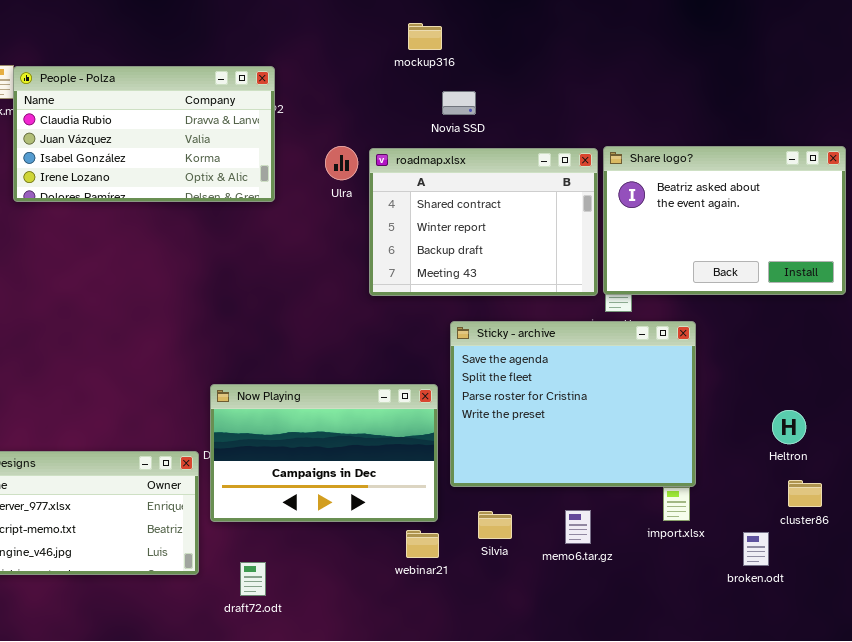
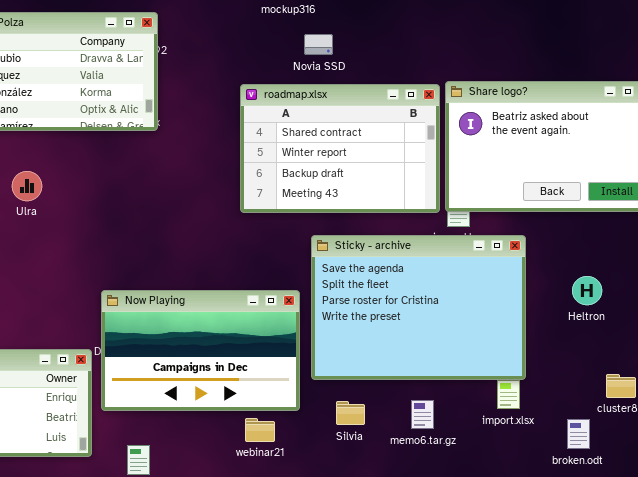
Ulra: [325,146,358,180] -> [12,171,42,201], moved
Heltron: [772,410,806,444] -> [572,276,602,305], moved
webinar21: [406,530,439,558] -> [245,418,275,442], moved

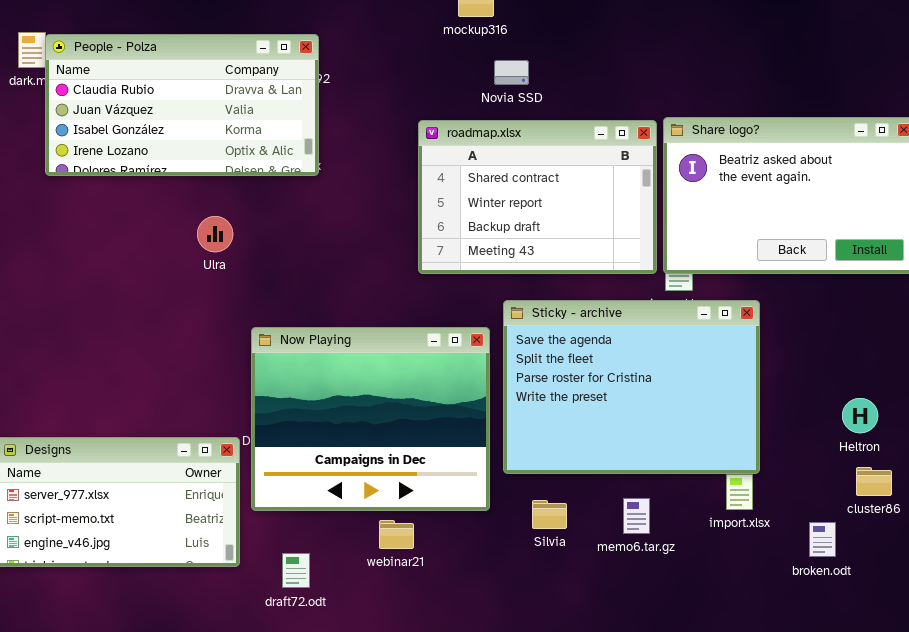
Ulra: [12,171,42,201] -> [197,216,233,252], moved
Heltron: [572,276,602,305] -> [842,398,878,433], moved
Now Playing: [101,290,300,411] -> [251,327,490,511], resized
webinar21: [245,418,275,442] -> [379,520,414,549], moved

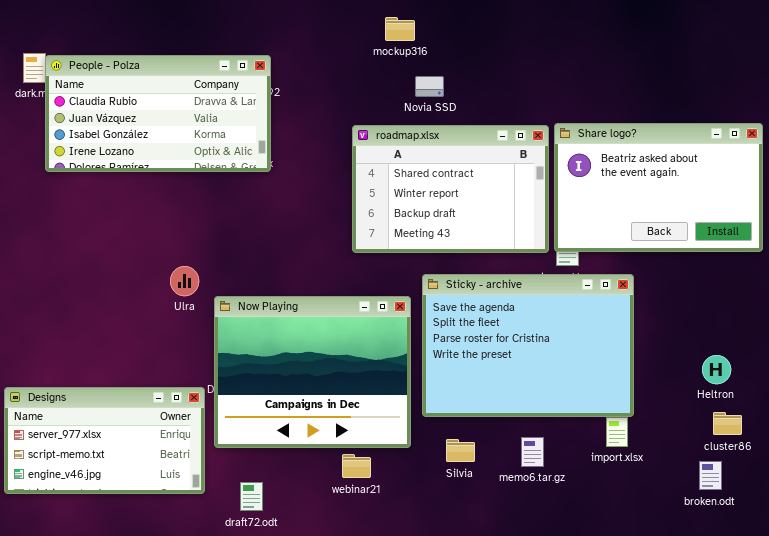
Ulra: [197,216,233,252] -> [170,266,199,296], moved
webinar21: [379,520,414,549] -> [342,454,371,478], moved
broken.odt: [809,522,836,557] -> [699,461,722,490], moved

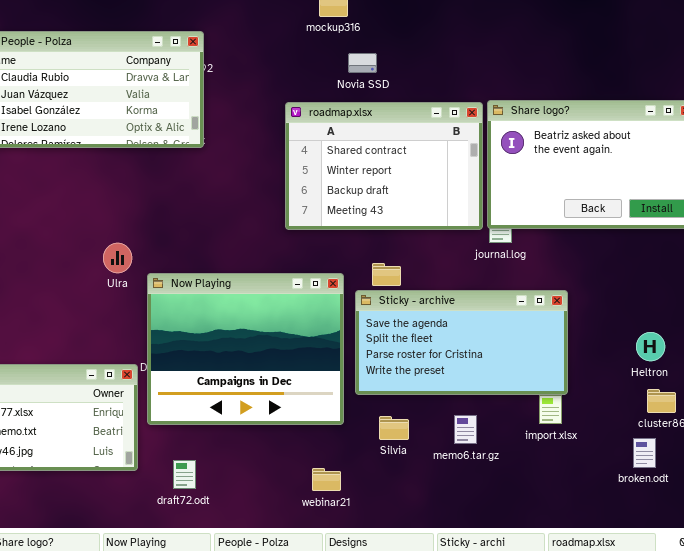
Sticky - archive: [422,274,634,417] -> [355,290,568,395], resized
webinar21: [342,454,371,478] -> [312,468,341,491], moved

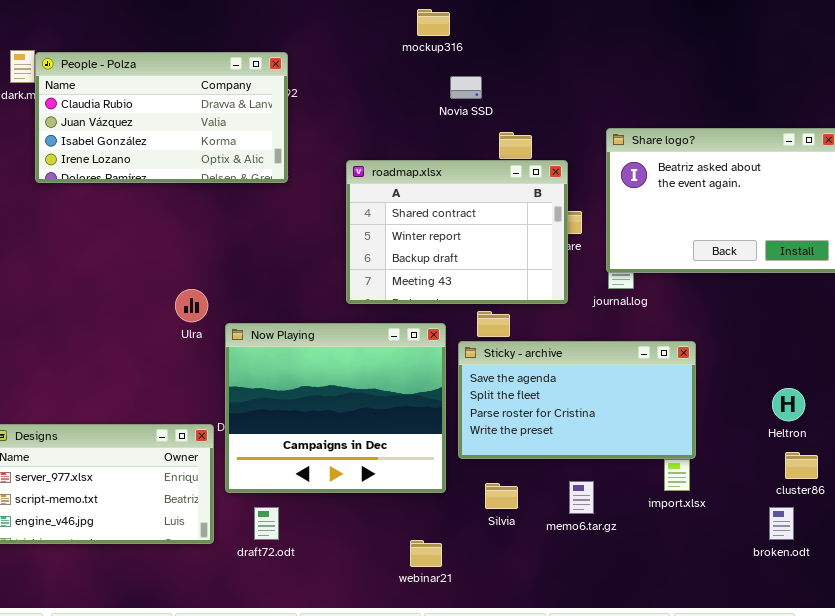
roadmap.xlsx: [285,102,483,230] -> [346,160,568,304], moved
draft72.odt: [173,460,196,489] -> [254,507,279,540], moved

